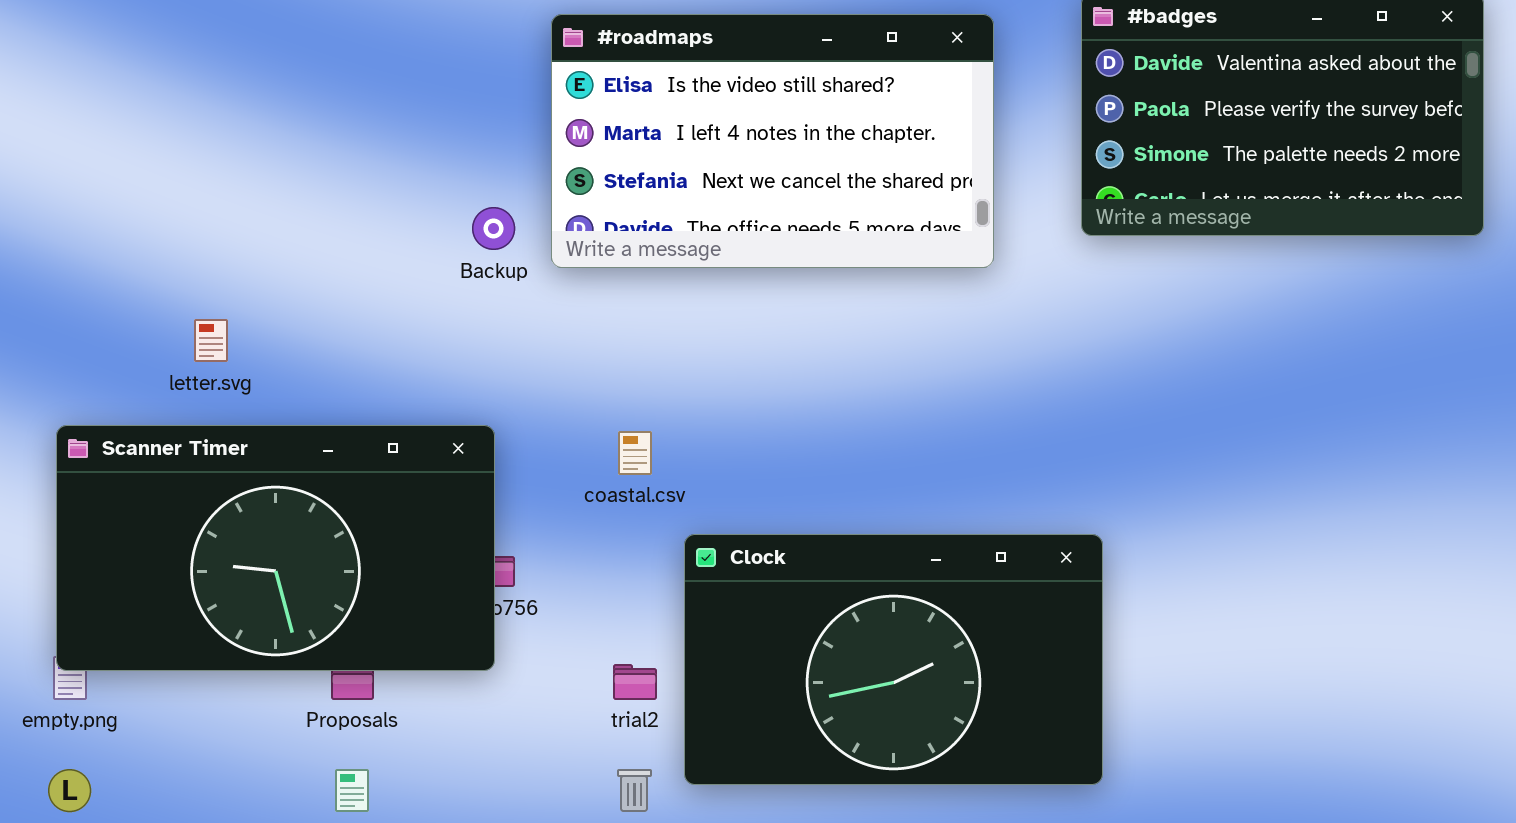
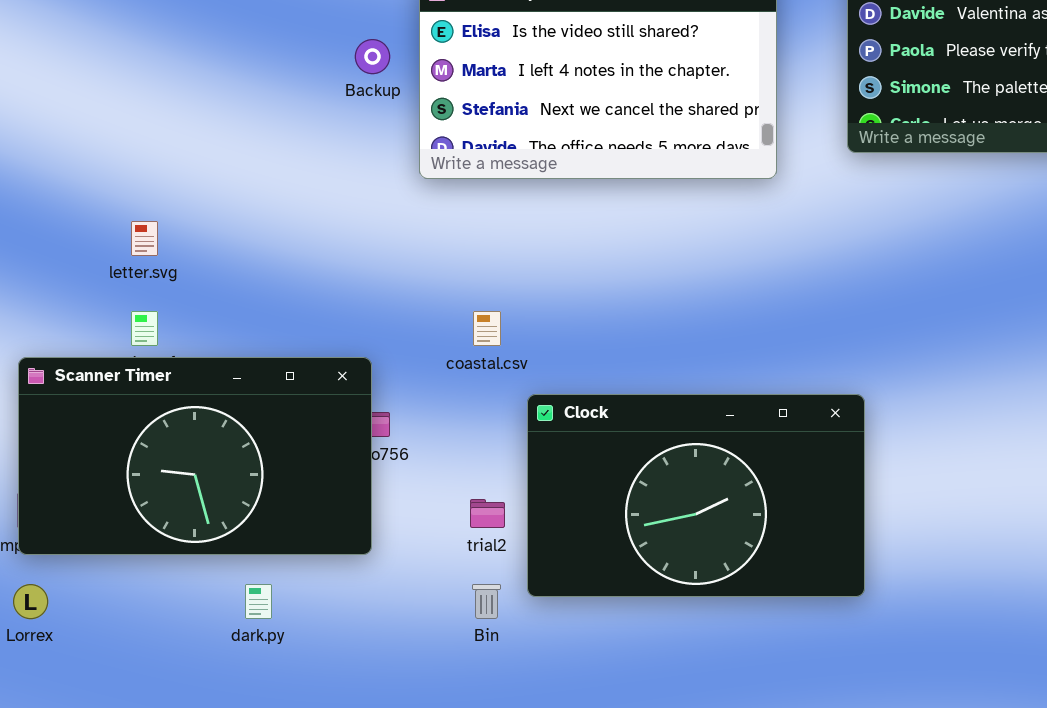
Backup: [472,207,515,250] -> [355,39,390,74], moved
Scanner Timer: [56,425,495,671] -> [18,357,372,555], moved

